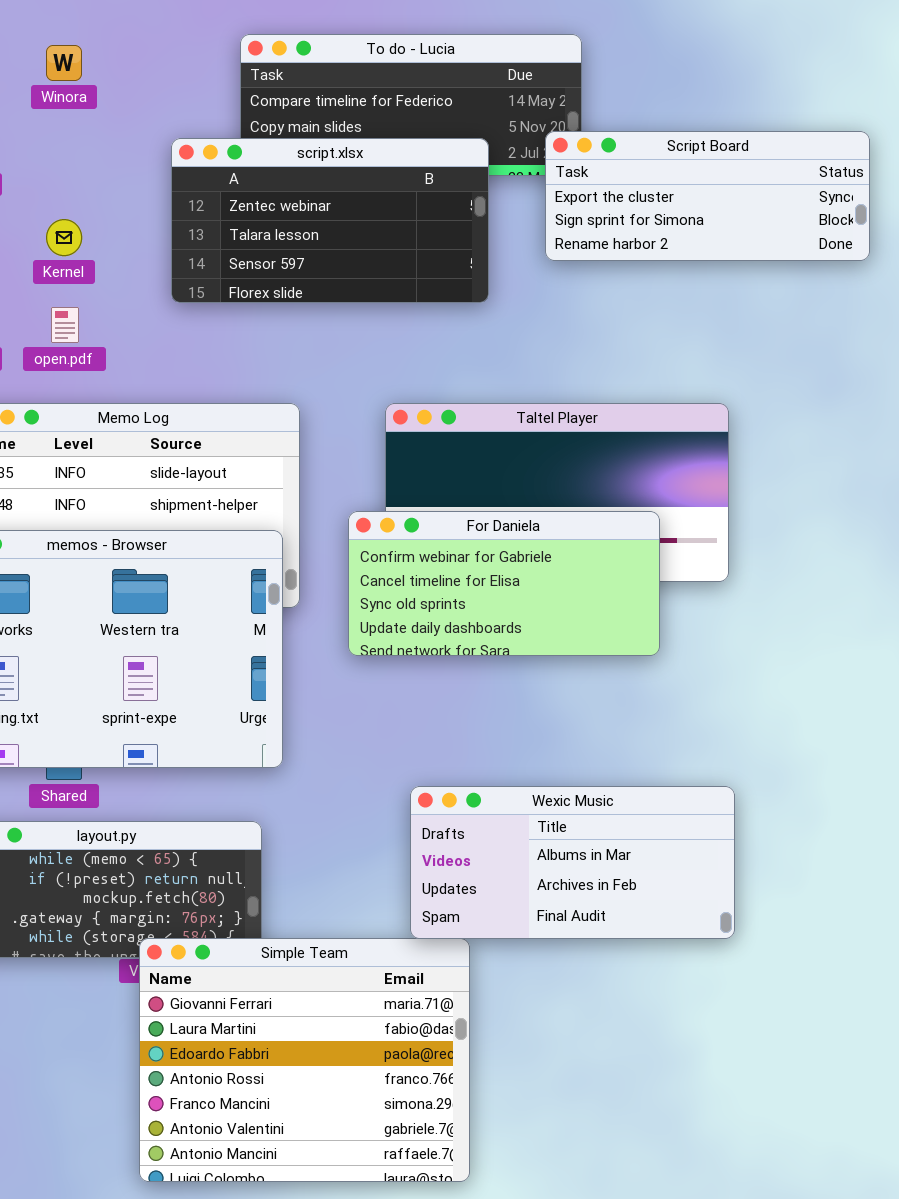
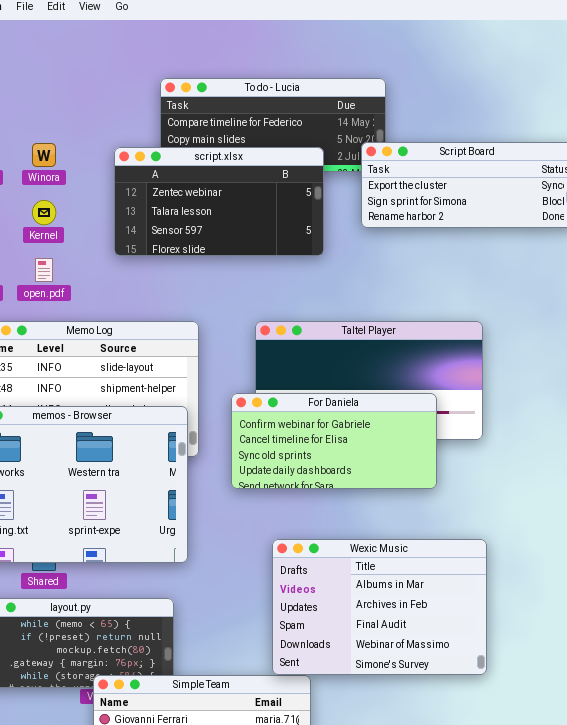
Winora: [46,45,82,81] -> [32,143,56,167], moved
Wexic Music: [410,786,735,939] -> [272,539,487,675], resized

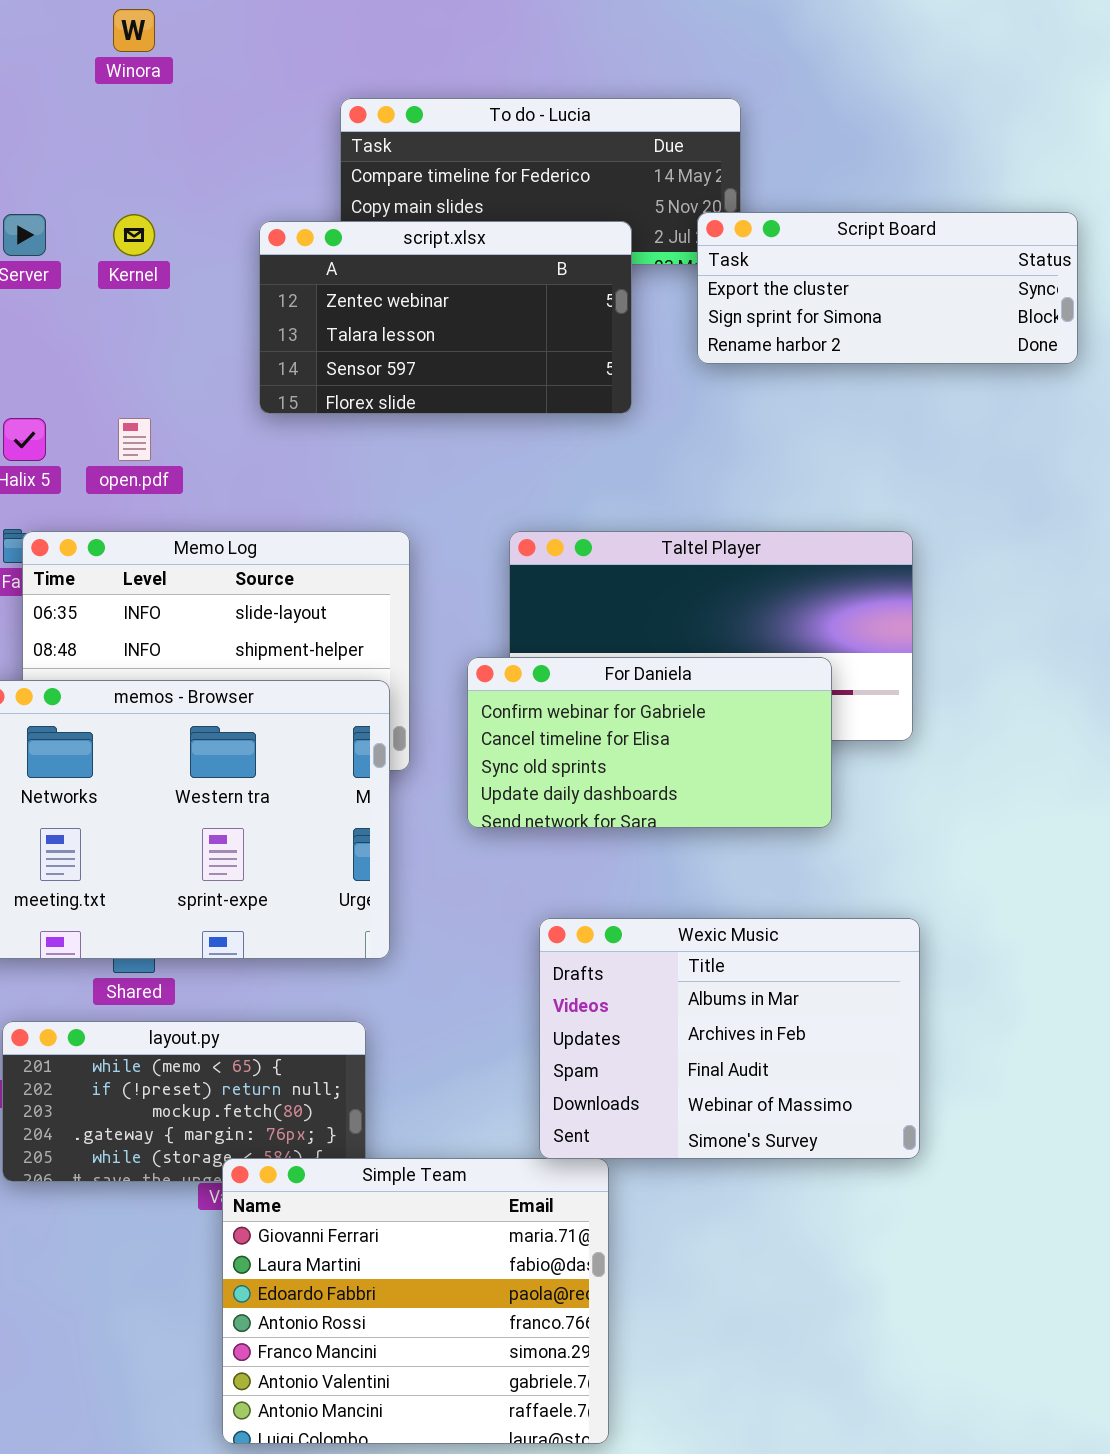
Winora: [32,143,56,167] -> [113,9,155,52], moved
Kernel: [32,200,56,225] -> [113,214,155,256], moved

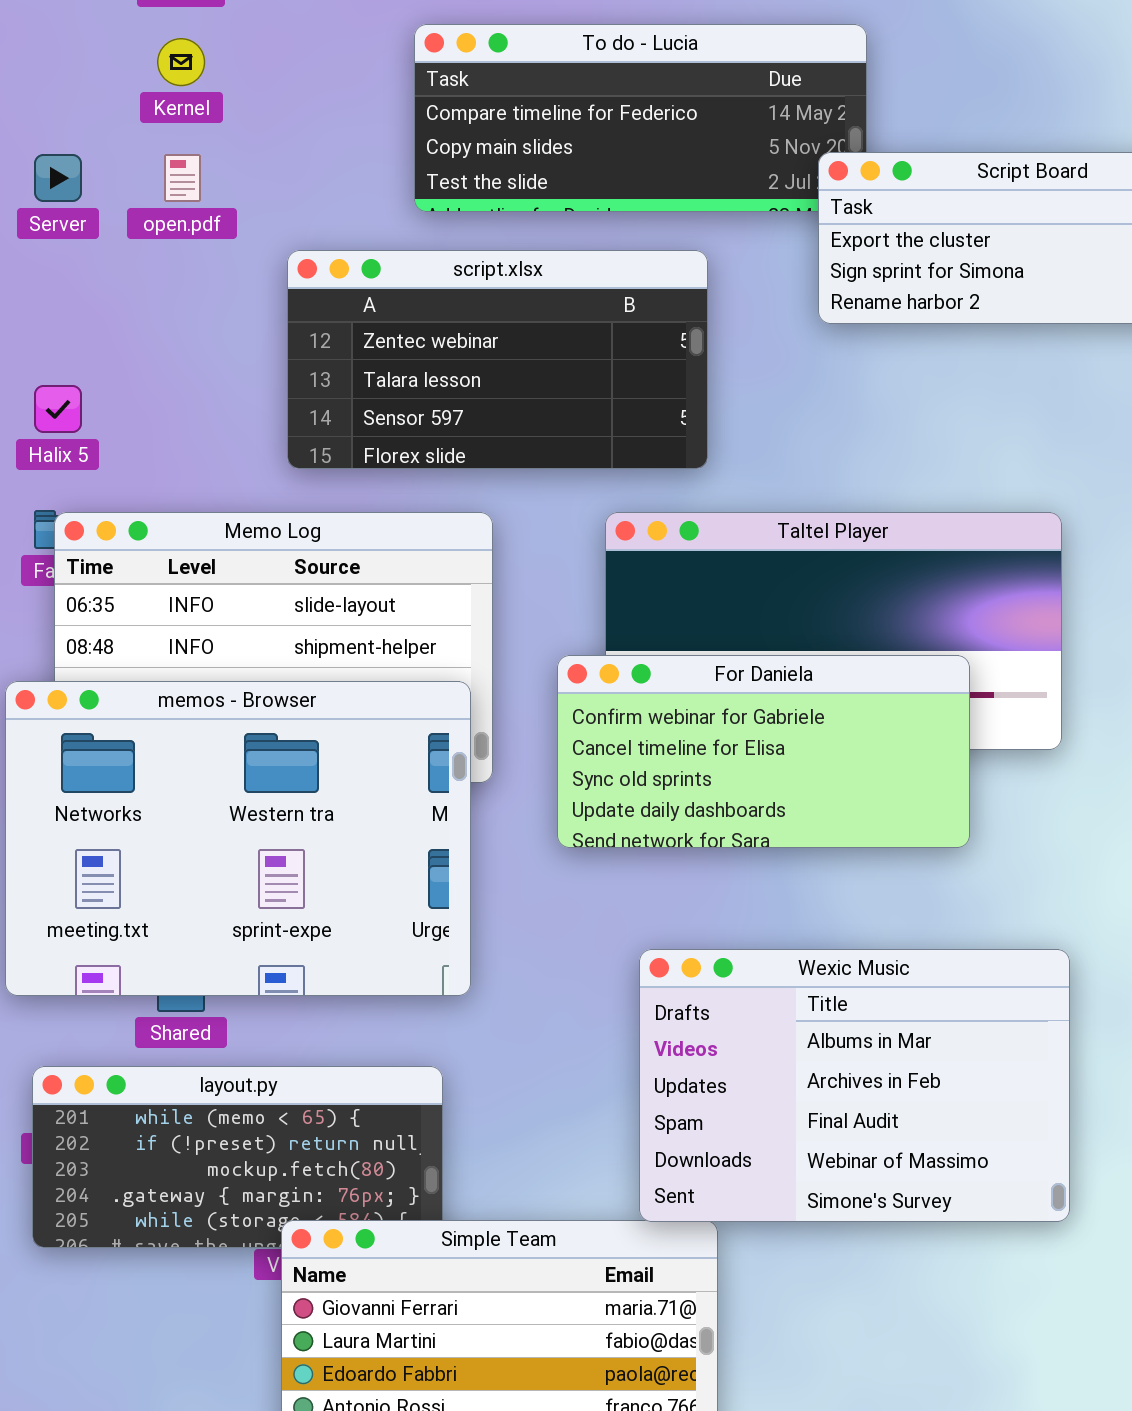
Kernel: [113,214,155,256] -> [157,38,205,86], moved
script.xlsx: [259,221,632,414] -> [287,250,708,469], moved
open.pdf: [118,418,151,461] -> [164,154,201,202], moved

